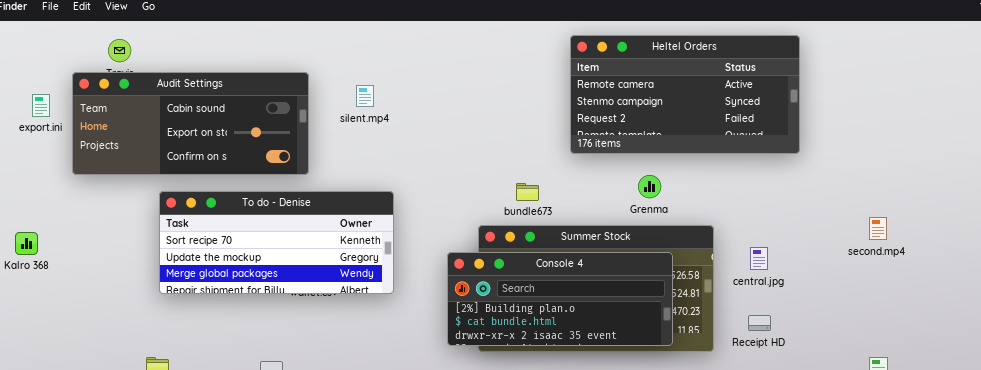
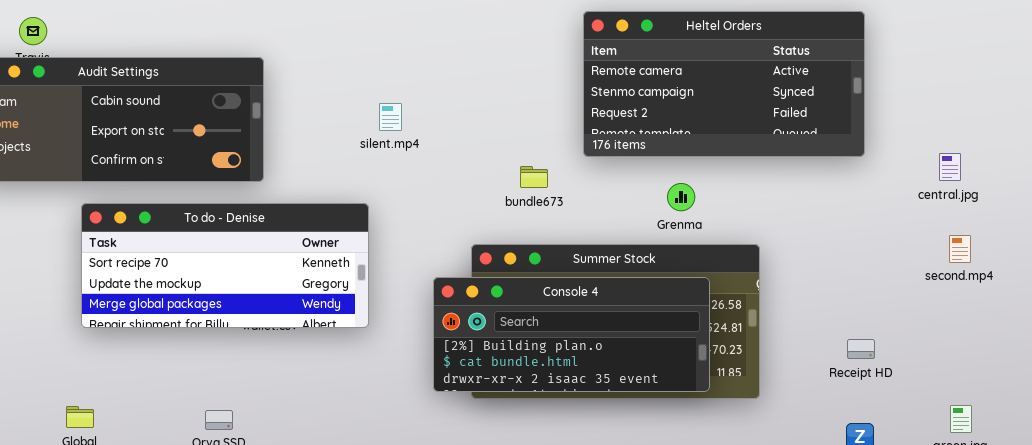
silent.mp4: [356,85,374,107] -> [379,103,402,131], moved
bundle673: [516,183,539,201] -> [520,166,548,188], moved
central.jpg: [750,247,768,270] -> [939,153,961,181], moved
Receipt HD: [748,315,771,331] -> [847,339,875,359], moved

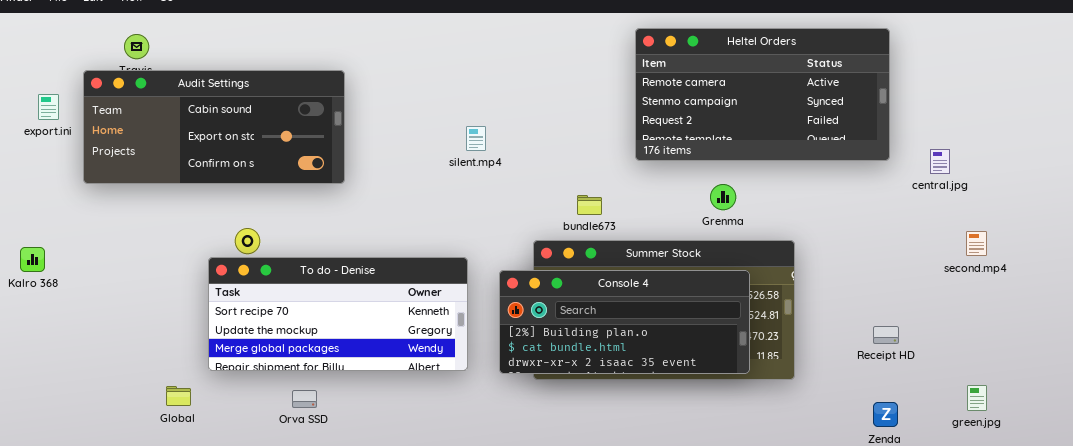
silent.mp4: [379,103,402,131] -> [466,126,486,151], moved
central.jpg: [939,153,961,181] -> [930,149,950,174], moved
bundle673: [520,166,548,188] -> [577,195,602,215], moved
To do - Denise: [81,203,369,328] -> [208,257,468,371], moved

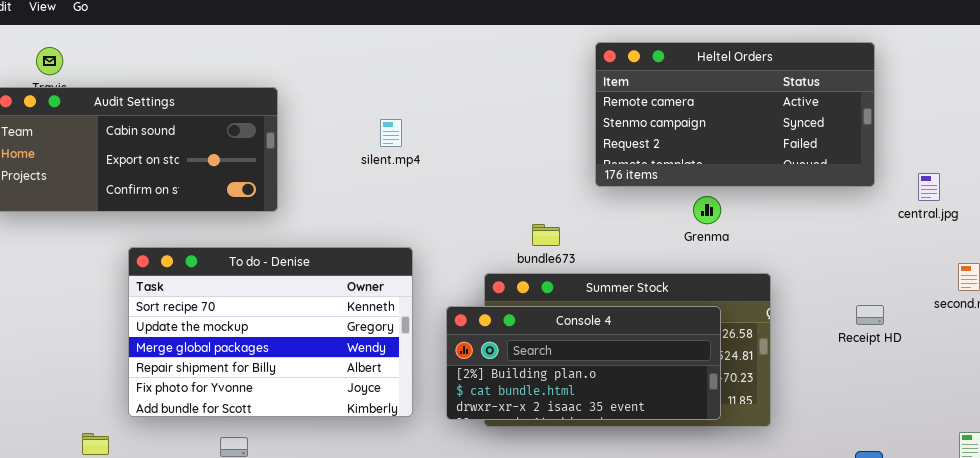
silent.mp4: [466,126,486,151] -> [380,119,402,147], moved
Grenma: [710,184,736,210] -> [693,196,721,224], moved
To do - Denise: [208,257,468,371] -> [128,247,413,417], resized
Receipt HD: [873,326,899,344] -> [856,305,884,325], moved

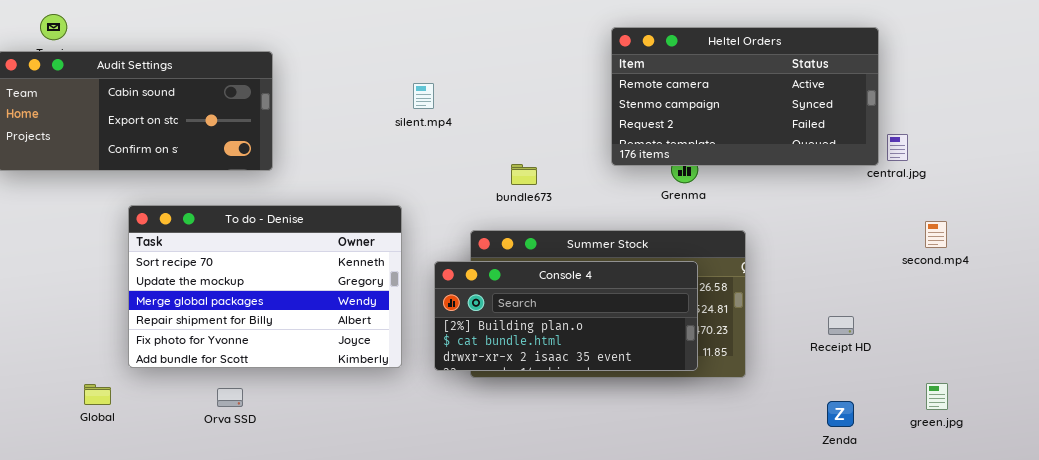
Heltel Orders: [595,42,875,187] -> [611,27,879,166], moved
silent.mp4: [380,119,402,147] -> [413,83,434,109], moved
bundle673: [532,224,560,246] -> [511,164,537,185], moved
Receipt HD: [856,305,884,325] -> [828,316,854,335], moved

